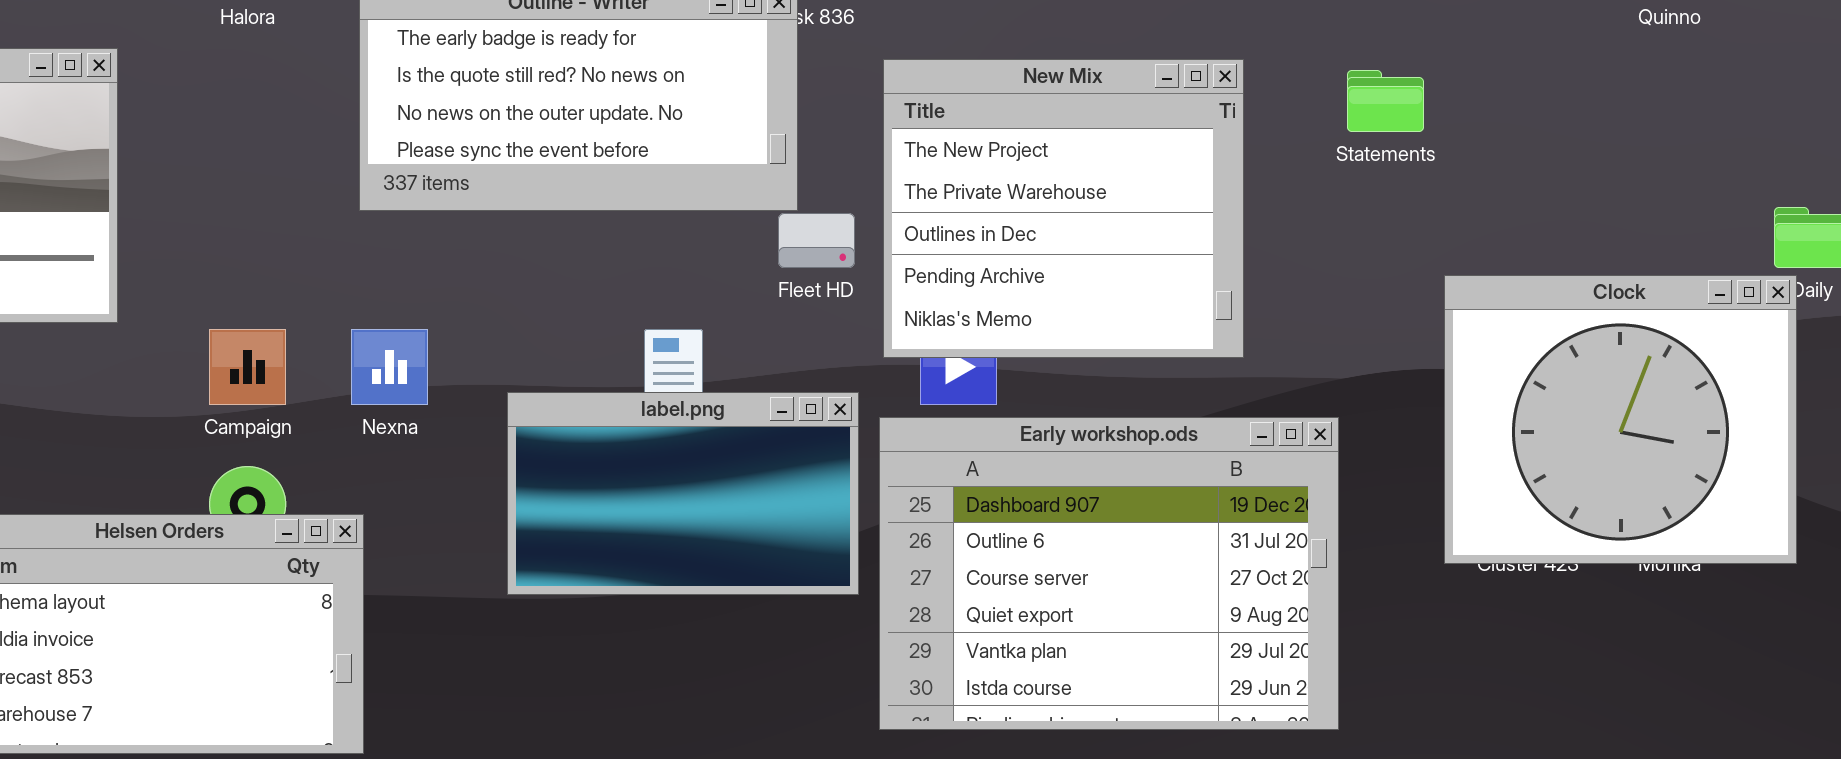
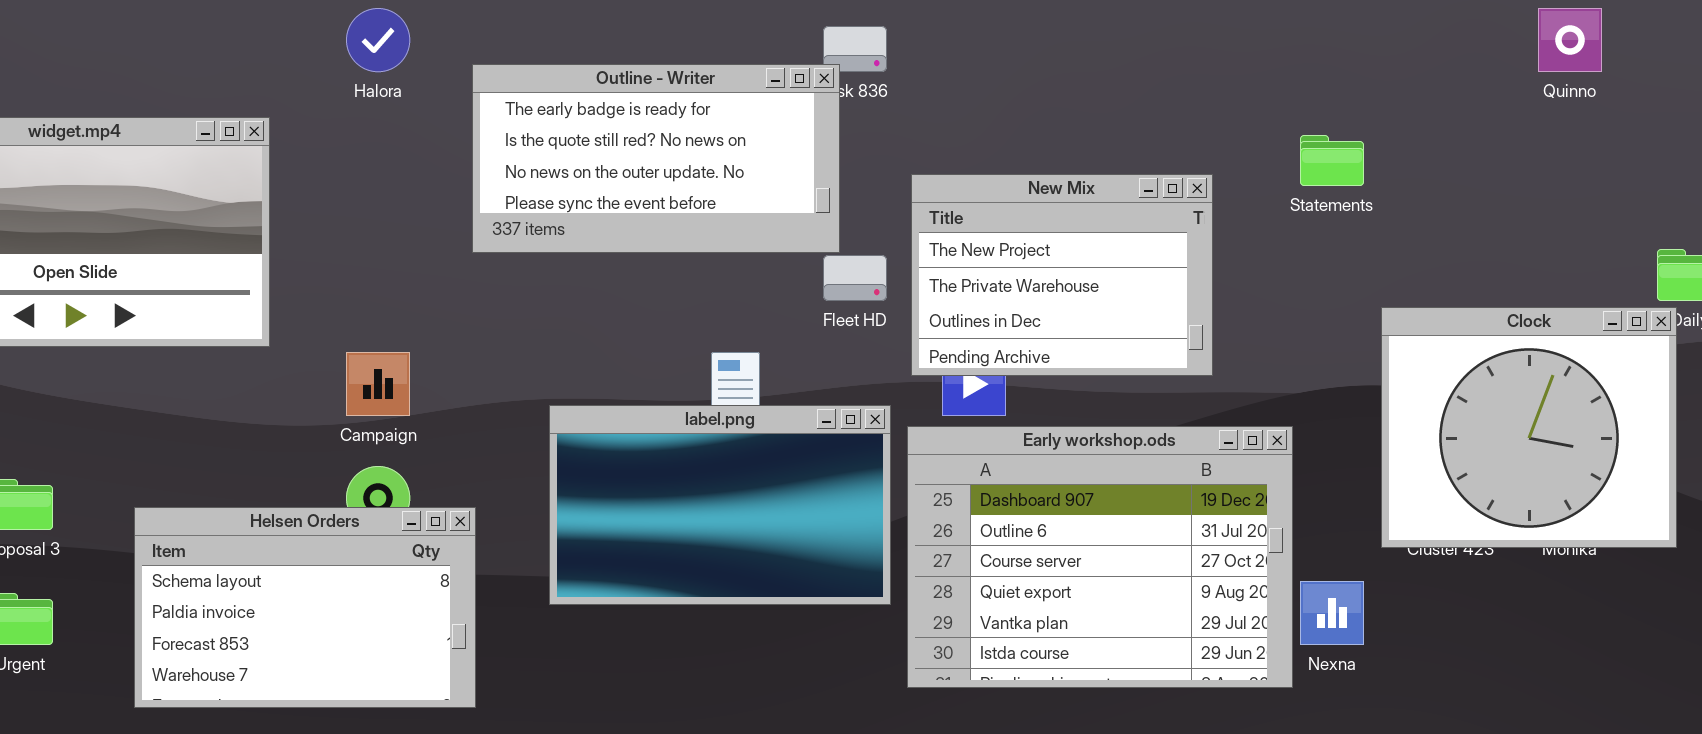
New Mix: [883,59,1244,358] -> [911,174,1213,376], resized
Nexna: [351,329,428,405] -> [1300,581,1364,645], moved
label.png: [507,392,859,595] -> [549,405,891,605], resized

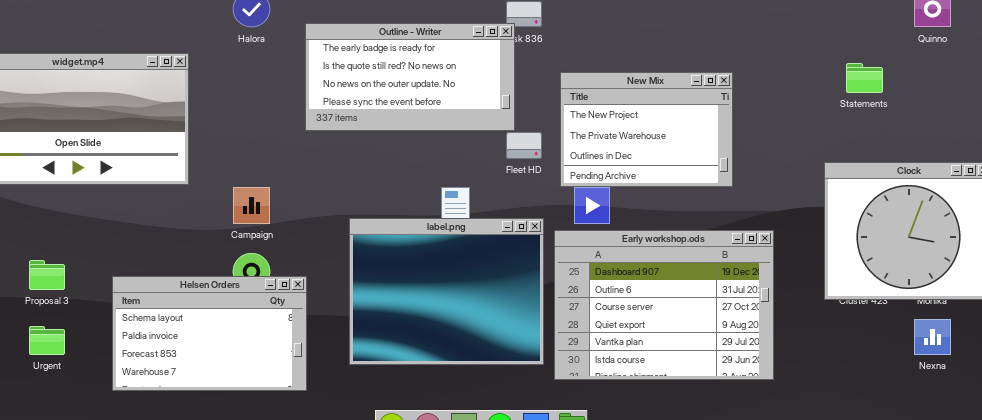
Statements: [1300,135,1364,186] -> [846,63,883,93], moved
New Mix: [911,174,1213,376] -> [560,72,733,187], moved
label.png: [549,405,891,605] -> [349,218,544,365], resized
Nexna: [1300,581,1364,645] -> [914,319,951,355], moved

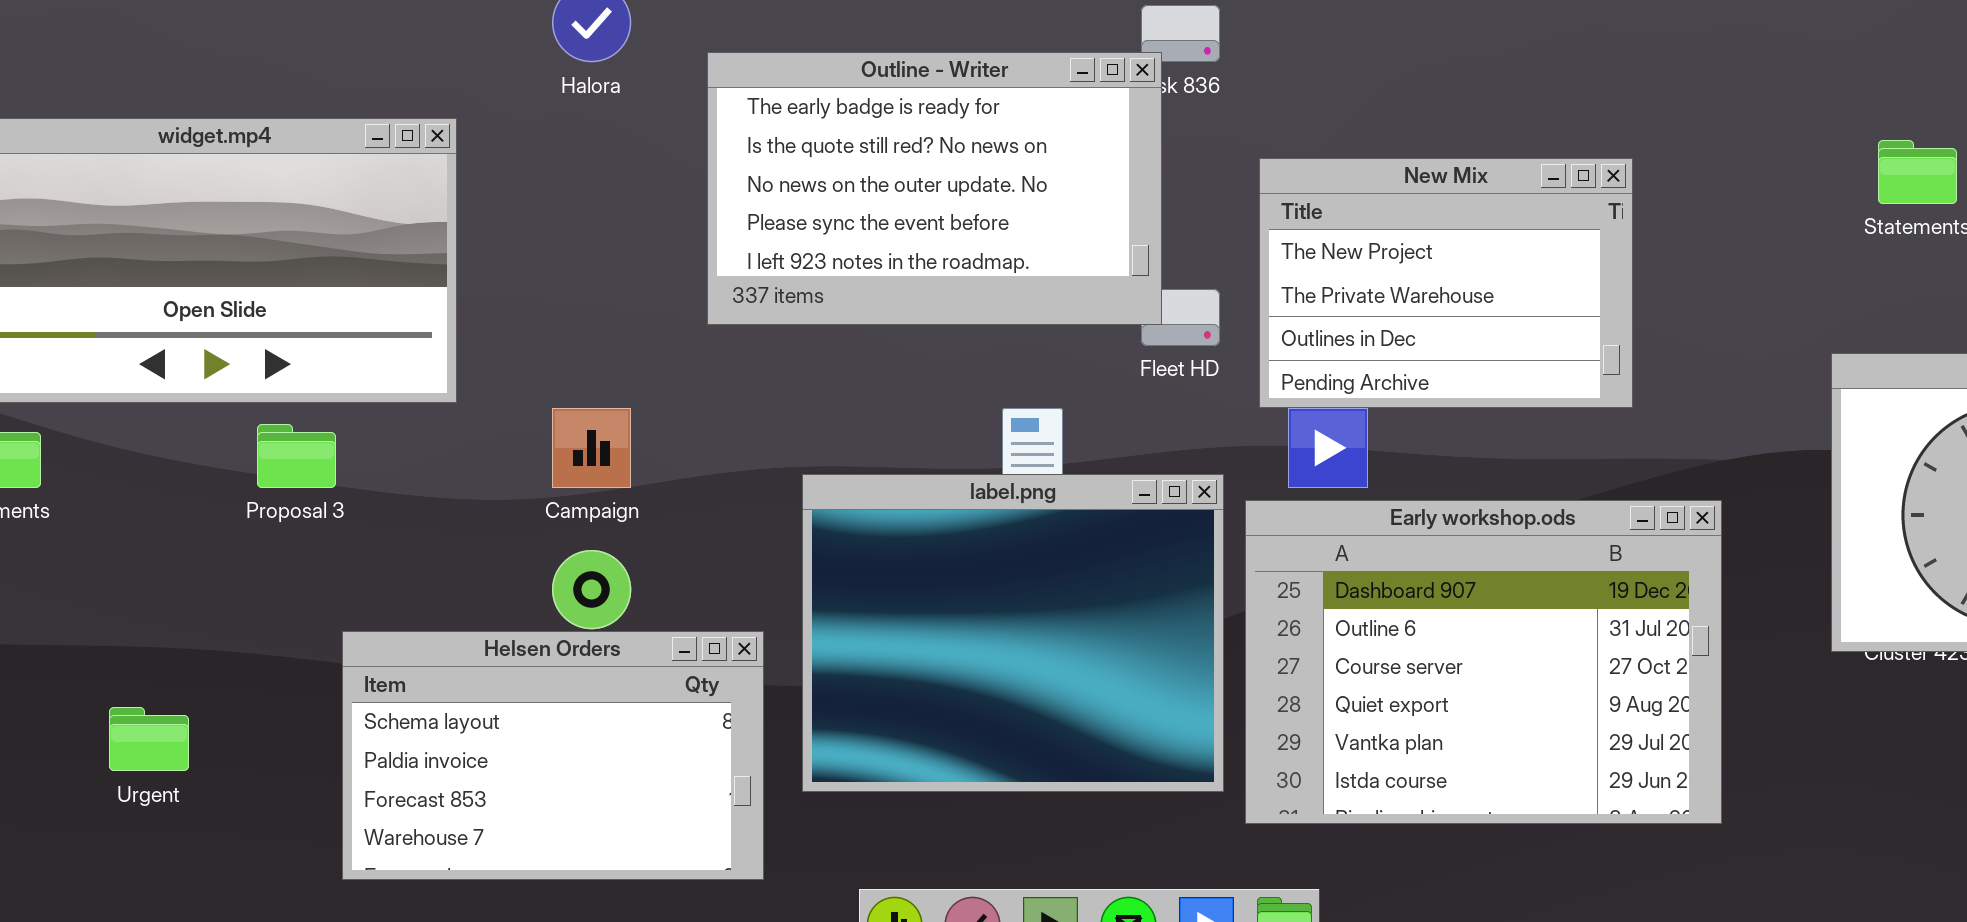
Outline - Writer: [305,23,515,131] -> [707,52,1162,325], resized
Proposal 3: [29,260,65,290] -> [257,424,336,488], moved
Helsen Orders: [112,276,307,391] -> [342,631,764,880], moved

